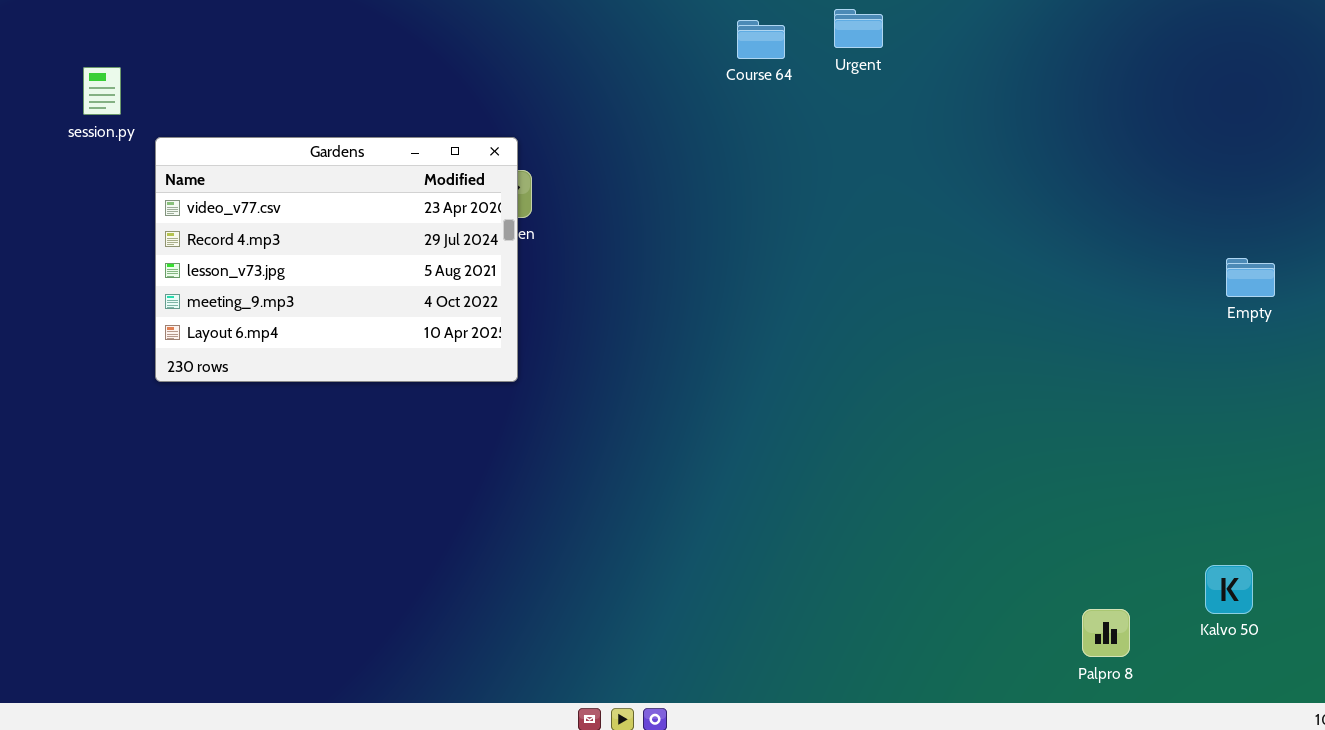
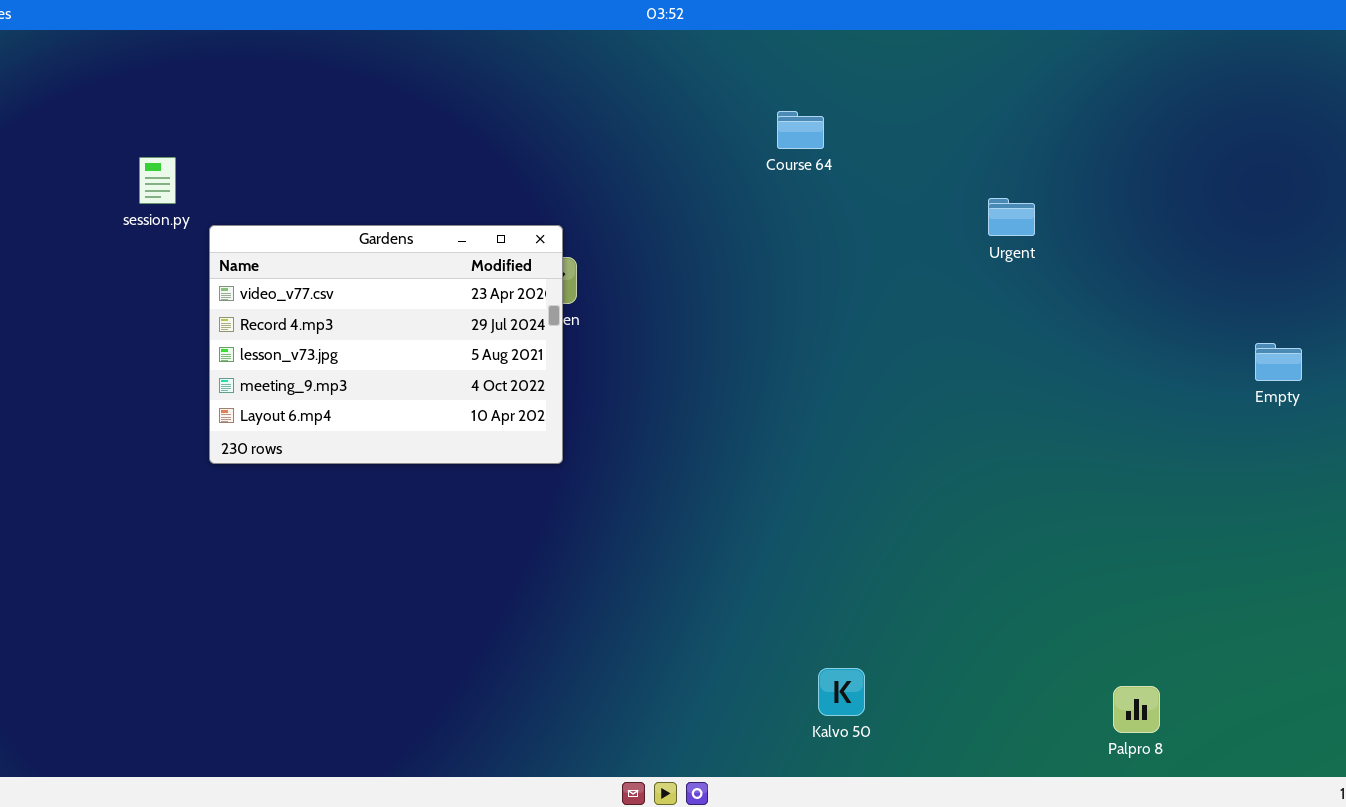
Urgent: [834,9,883,48] -> [988,198,1035,236], moved
Kalvo 50: [1205,565,1253,614] -> [818,668,865,716], moved

